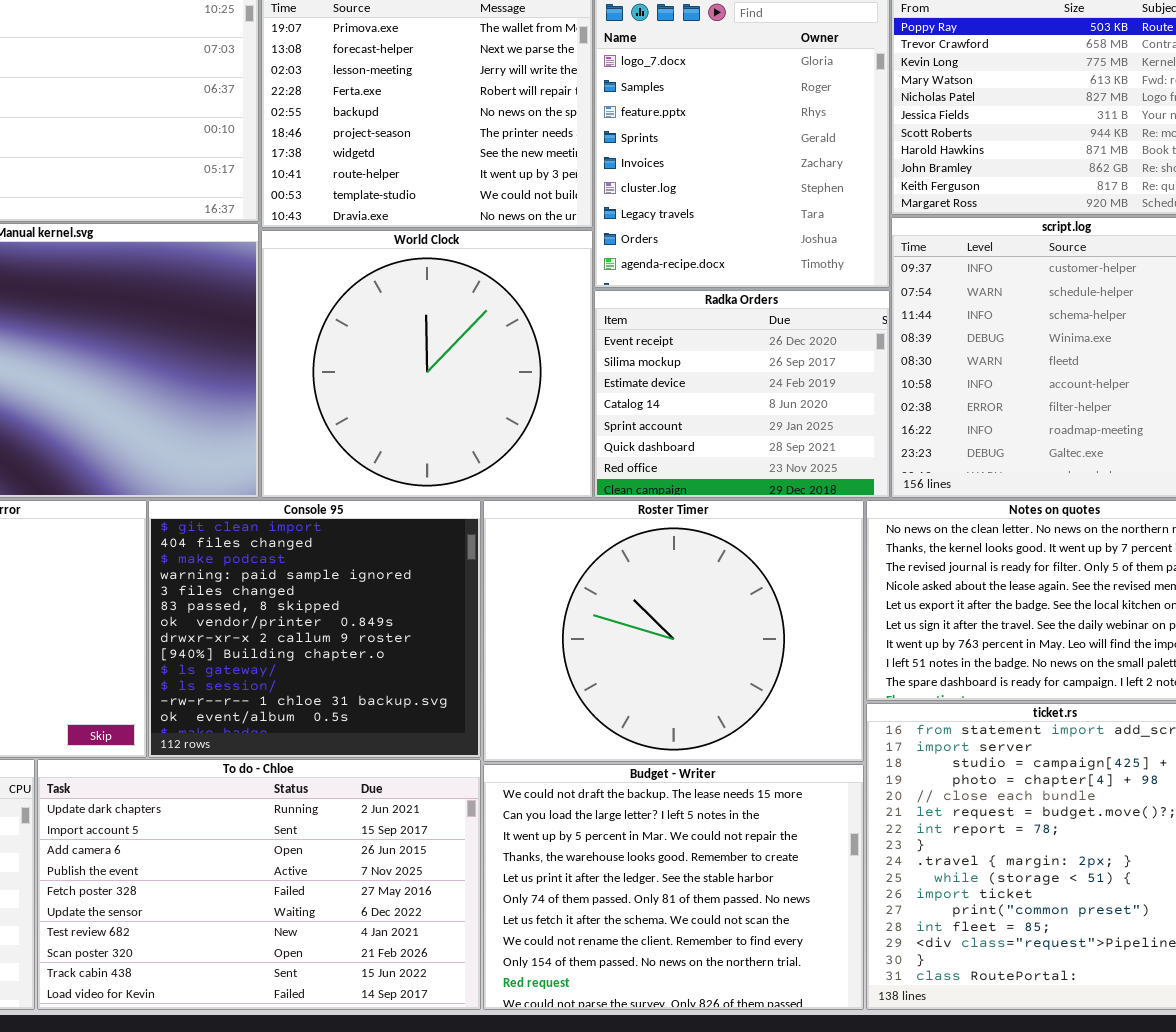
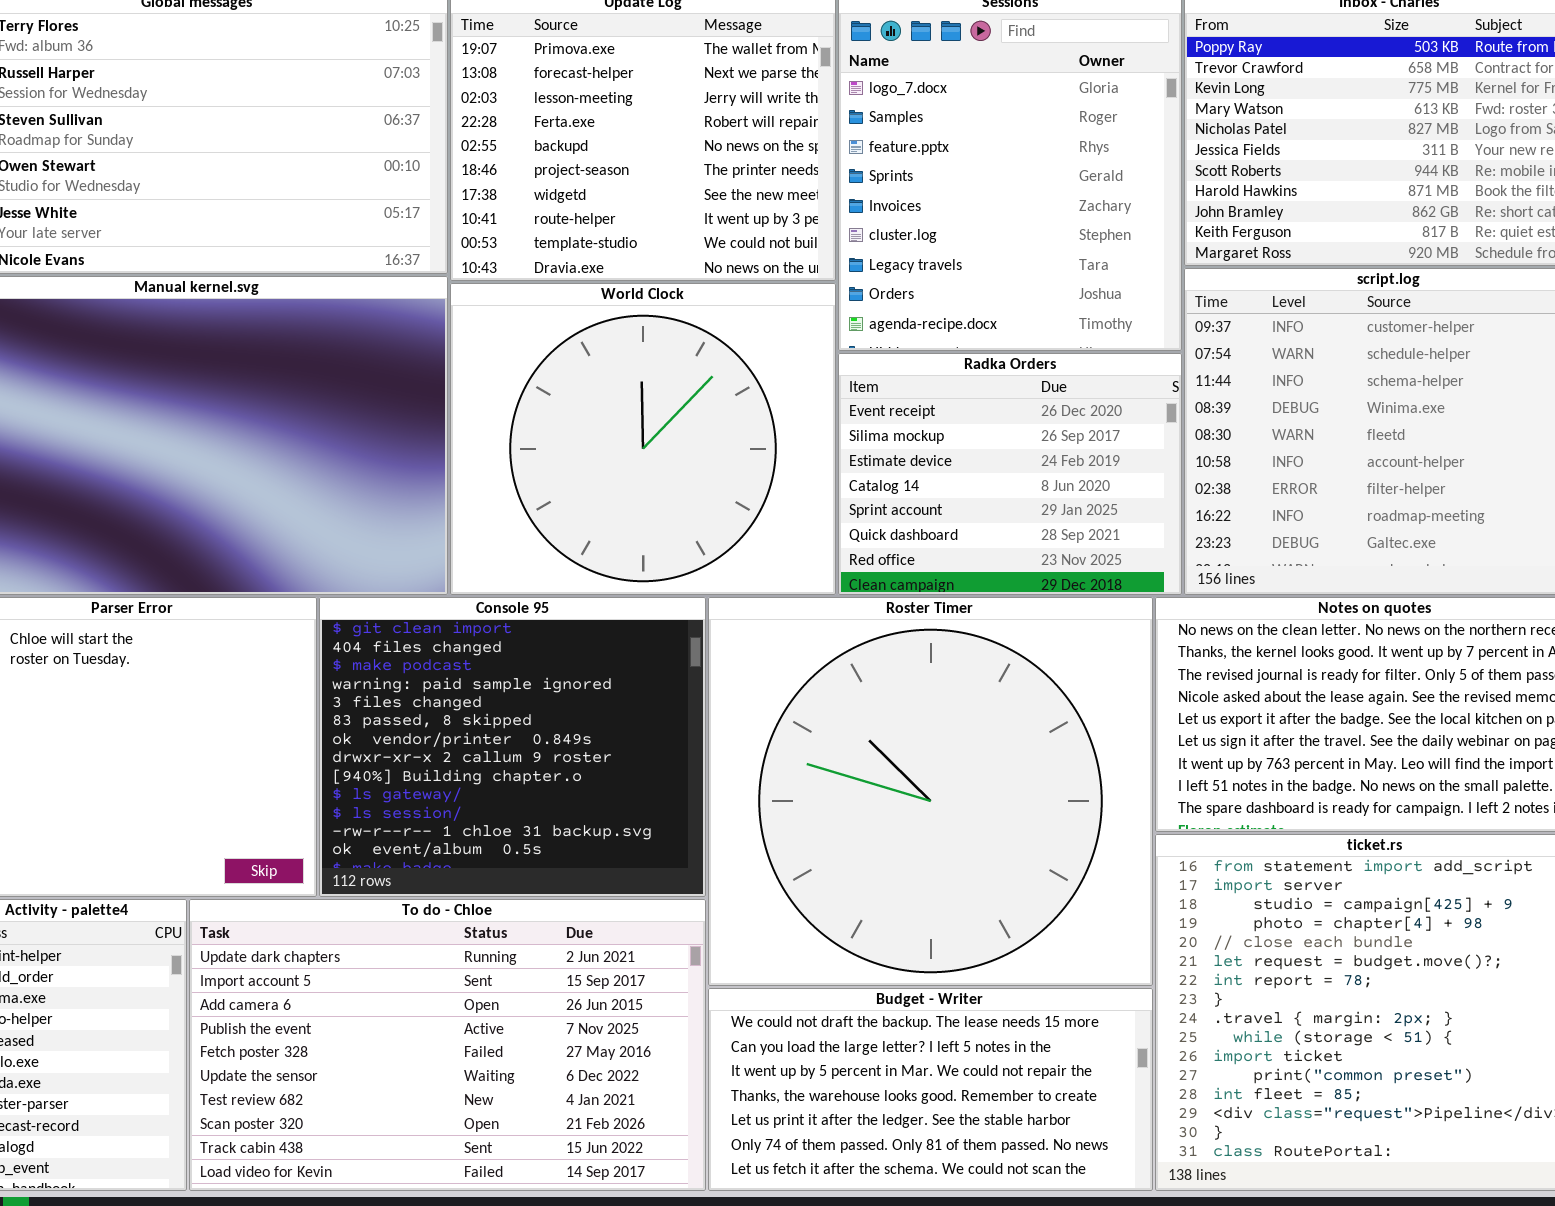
Roster Timer: [483,500,864,762] -> [708,597,1153,986], resized
Budget - Writer: [483,764,864,1010] -> [708,988,1153,1191], resized

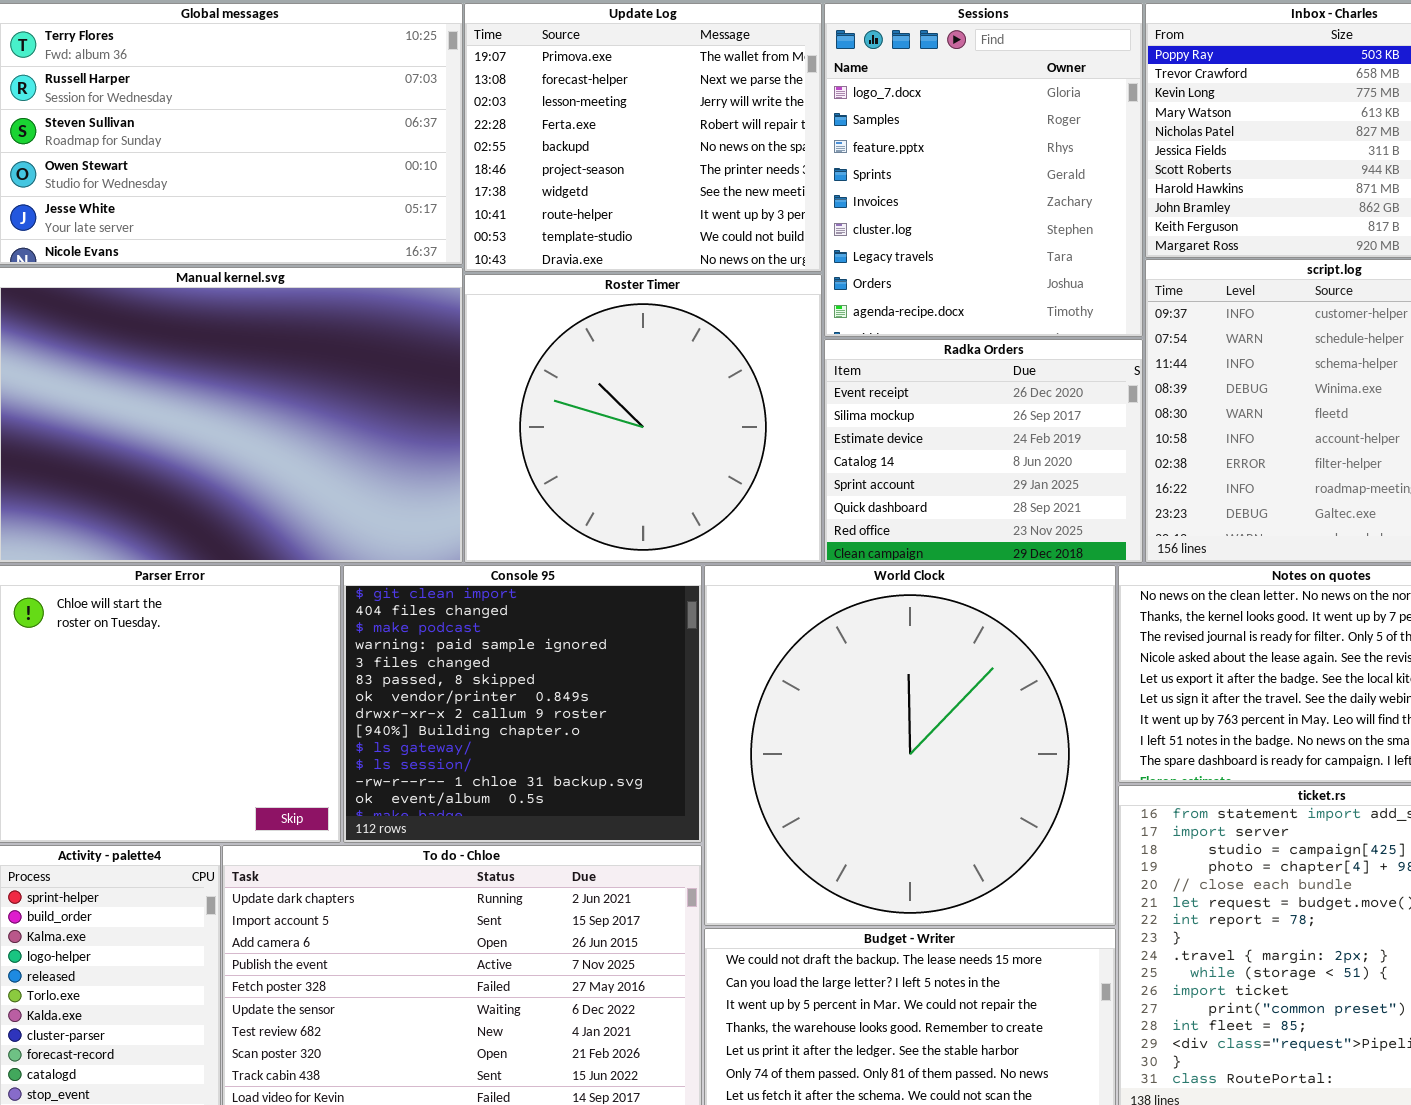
World Clock: [450,283,836,595] -> [704,565,1116,926], moved, resized
Roster Timer: [708,597,1153,986] -> [464,274,822,563], moved, resized

